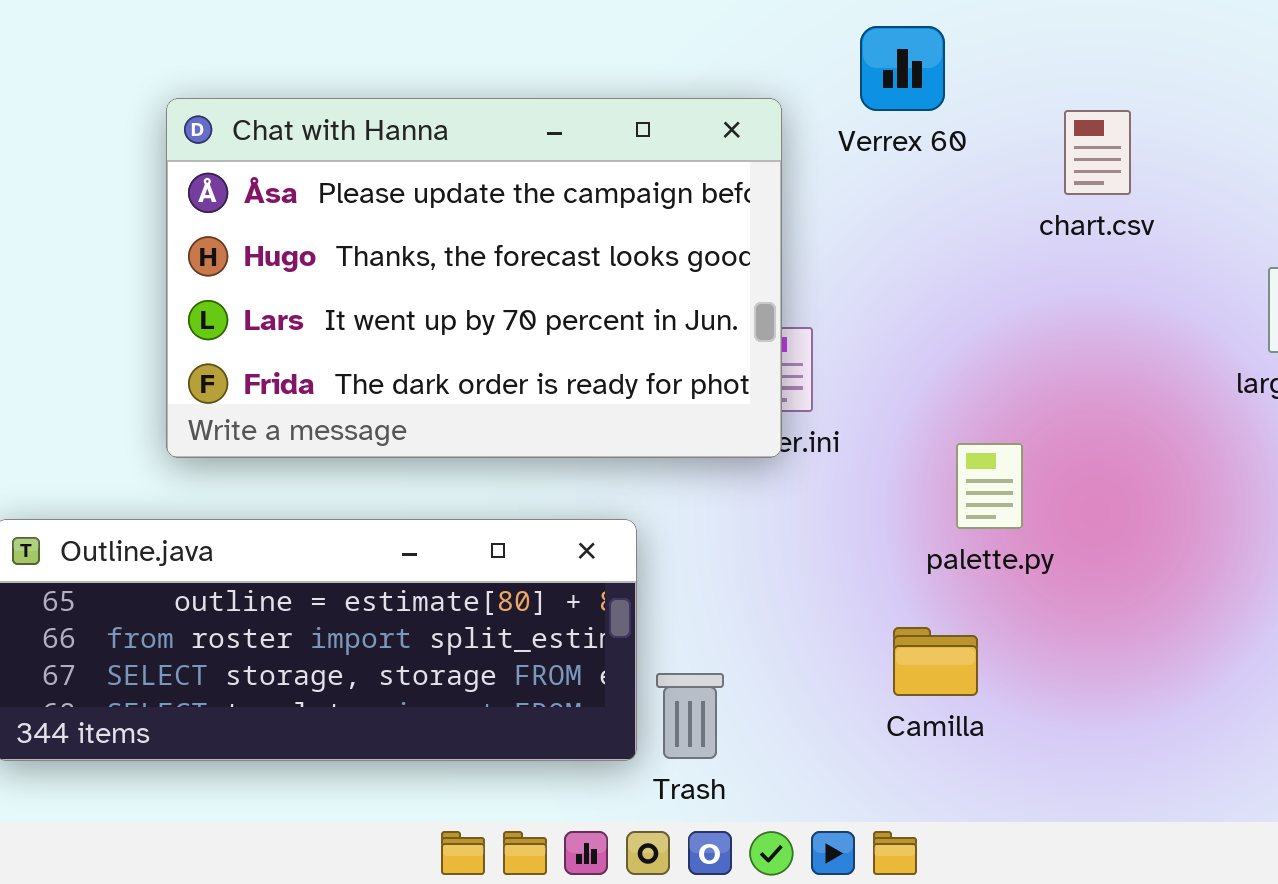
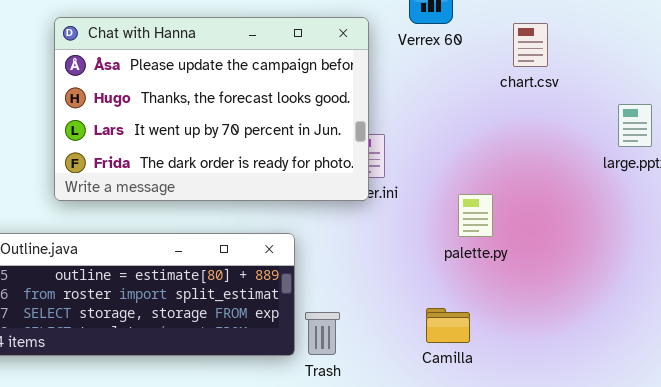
Camilla: [893,627,978,696] -> [426,308,470,343], moved

